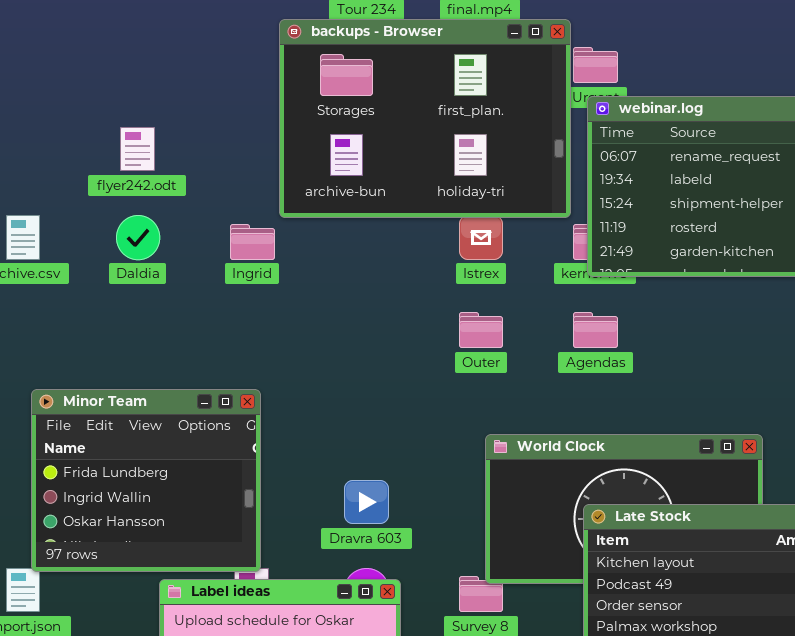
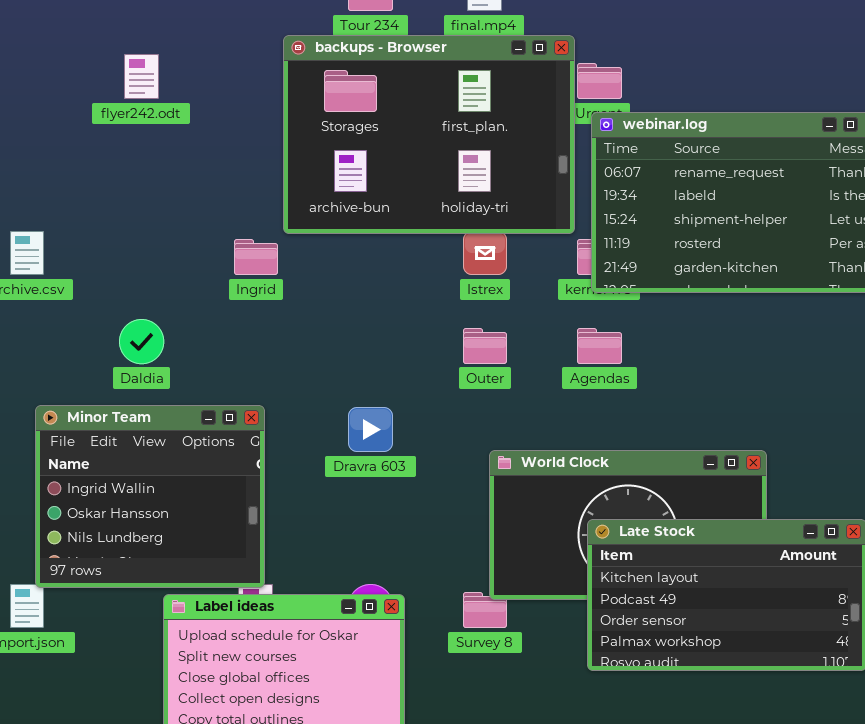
flyer242.odt: [120,127,155,171] -> [124,54,159,99], moved
Daldia: [116,215,160,260] -> [119,319,164,364], moved
Minor Team: [31,389,261,572] -> [35,405,265,588], scrolled down 1 row
Dravra 603: [344,480,389,524] -> [348,407,393,452], moved

